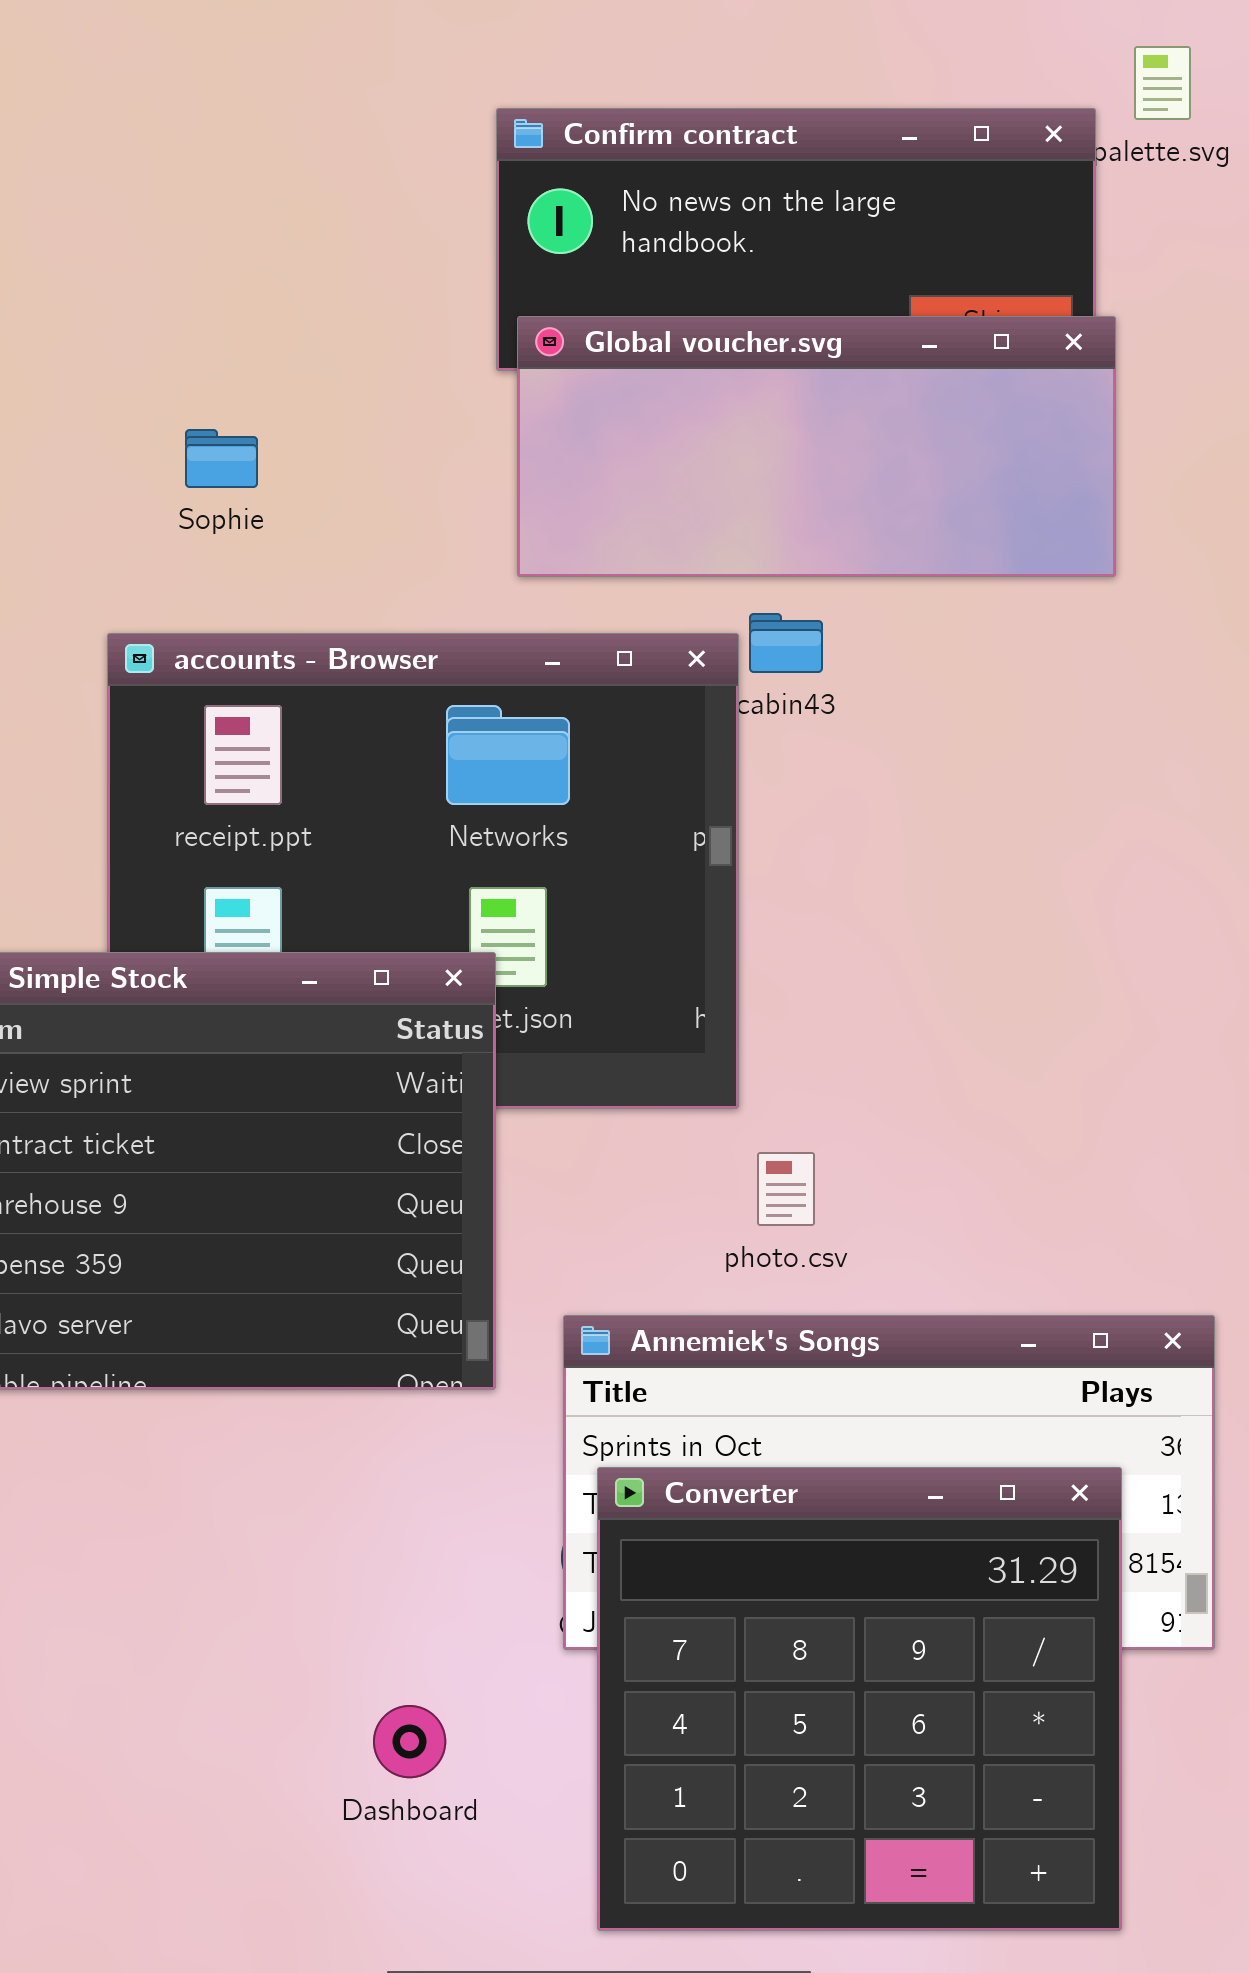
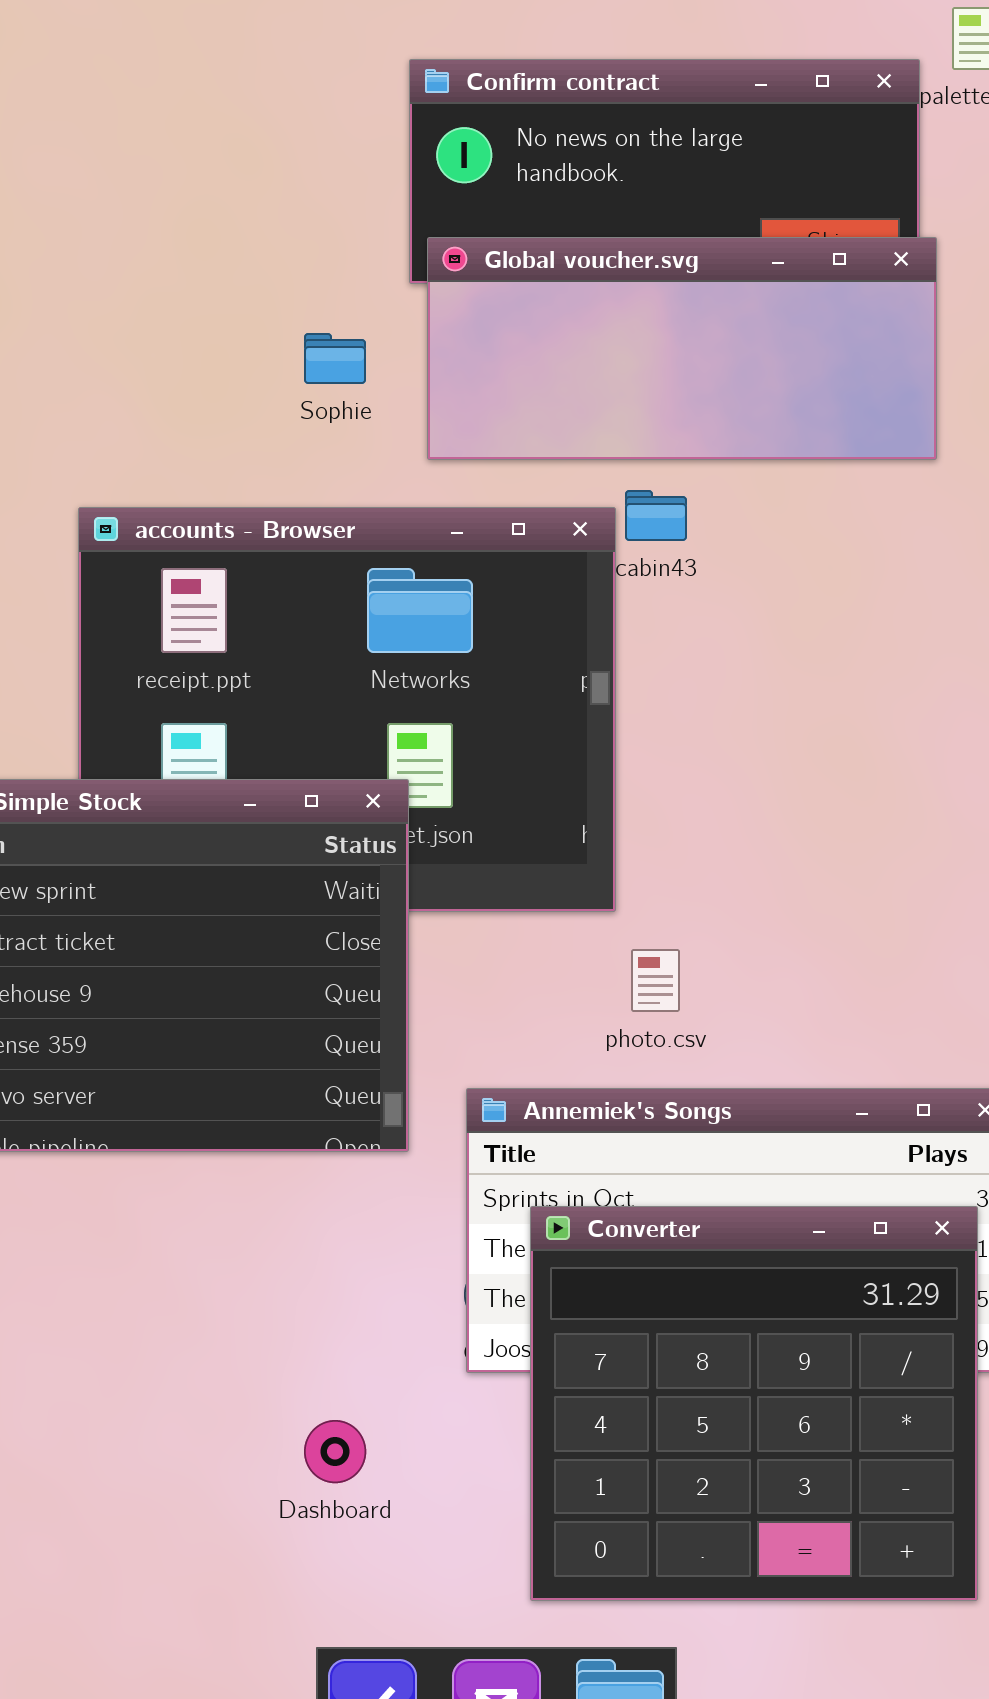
Sophie: [185,429,258,488] -> [304,333,366,384], moved
Converter: [597,1467,1122,1931] -> [530,1206,978,1601], moved

